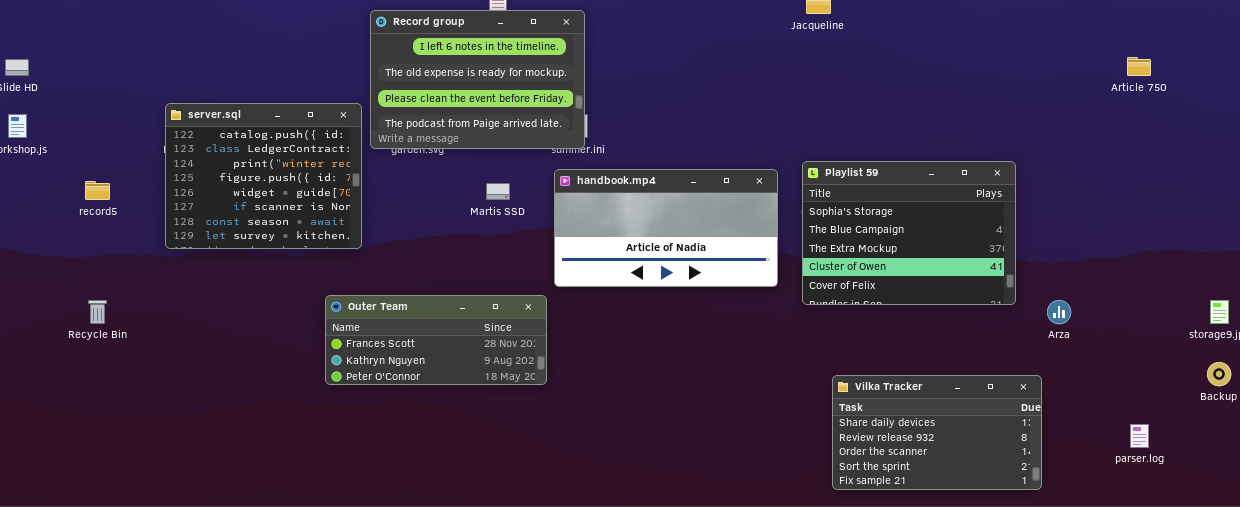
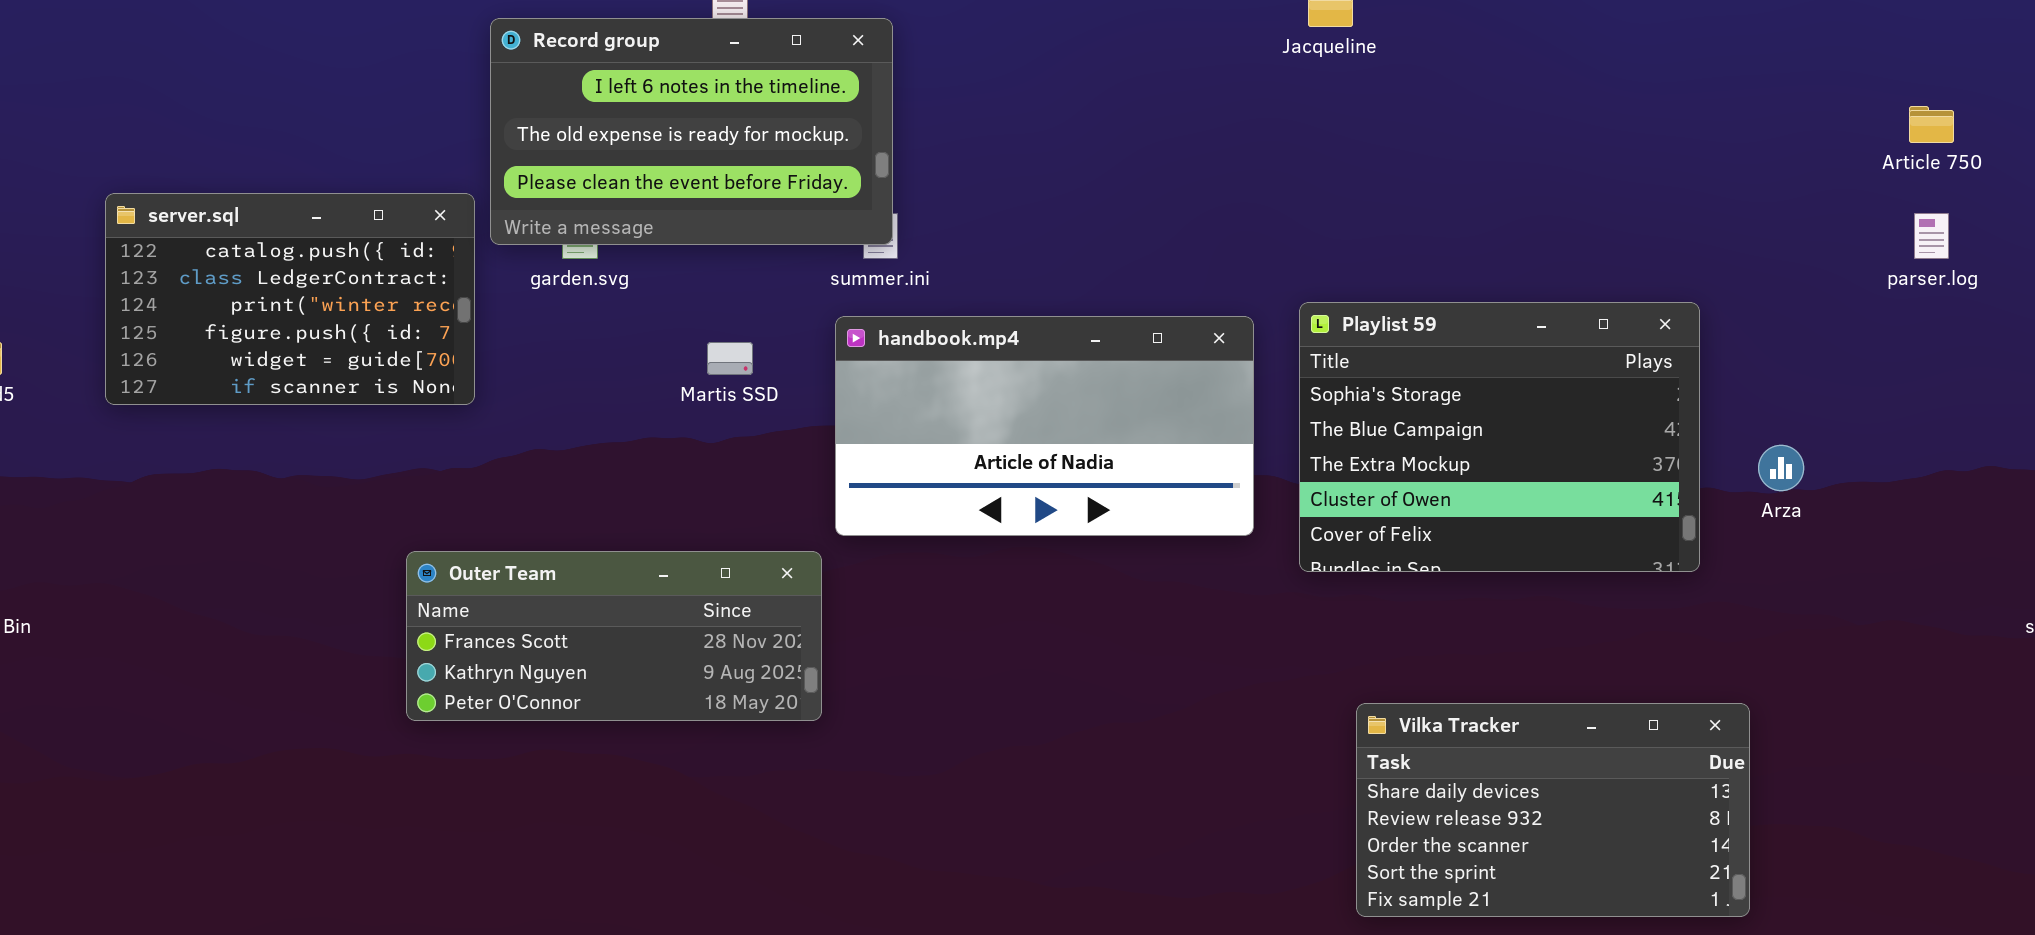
Record group: [370,10,585,149] -> [490,18,893,245], resized
server.sql: [165,103,362,249] -> [105,193,475,405], resized
Arza: [1047,300,1071,324] -> [1758,445,1804,491], moved
parser.log: [1130,424,1149,448] -> [1914,213,1949,259], moved

